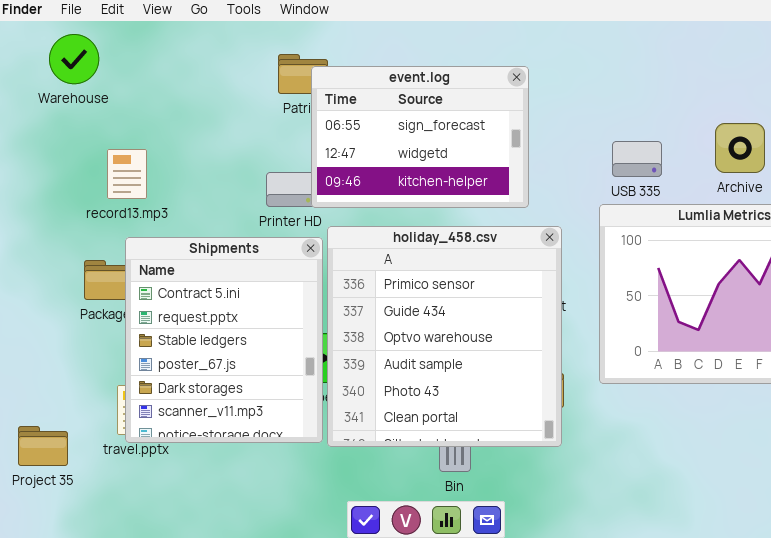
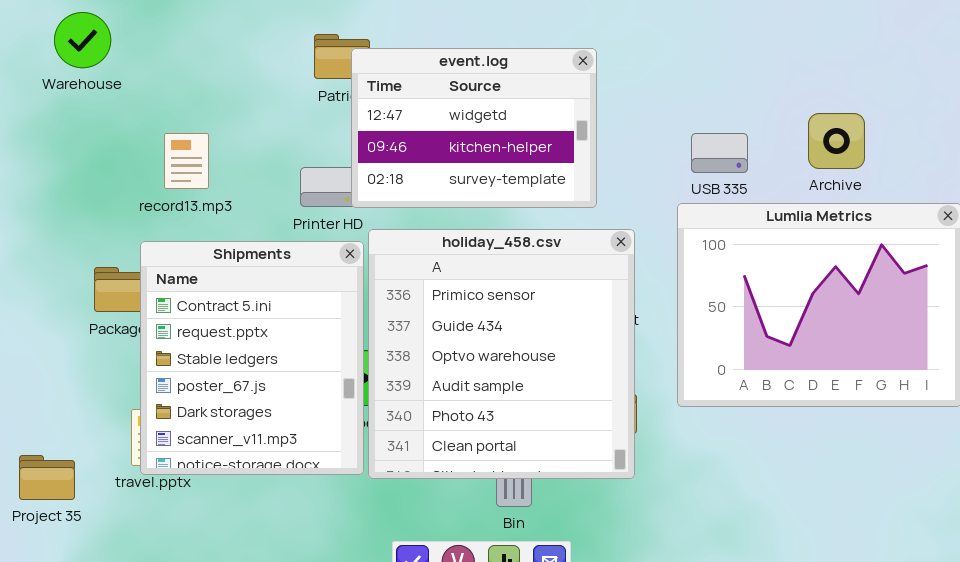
event.log: [311,66,529,208] -> [351,48,597,208], scrolled down 1 row
record13.mp3: [107,149,147,199] -> [164,133,209,189], moved

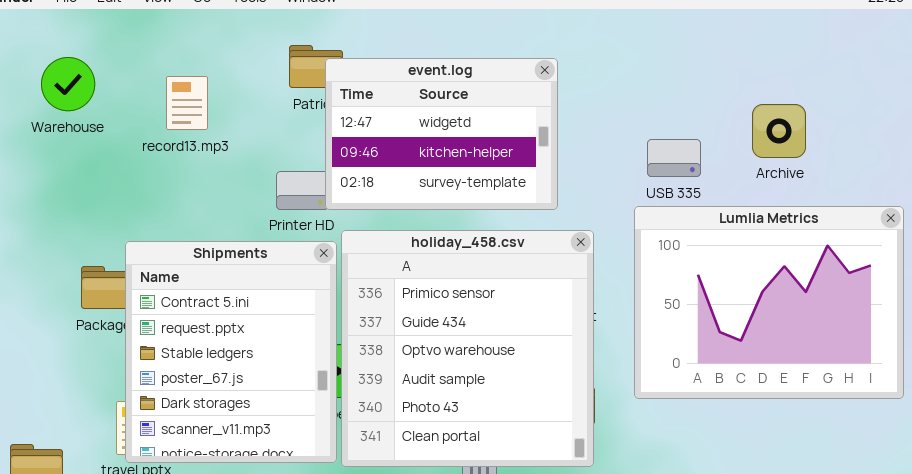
Warehouse: [54,12,111,68] -> [41,57,95,111], moved
Archive: [808,113,865,169] -> [752,104,806,158], moved
record13.mp3: [164,133,209,189] -> [166,76,208,130], moved

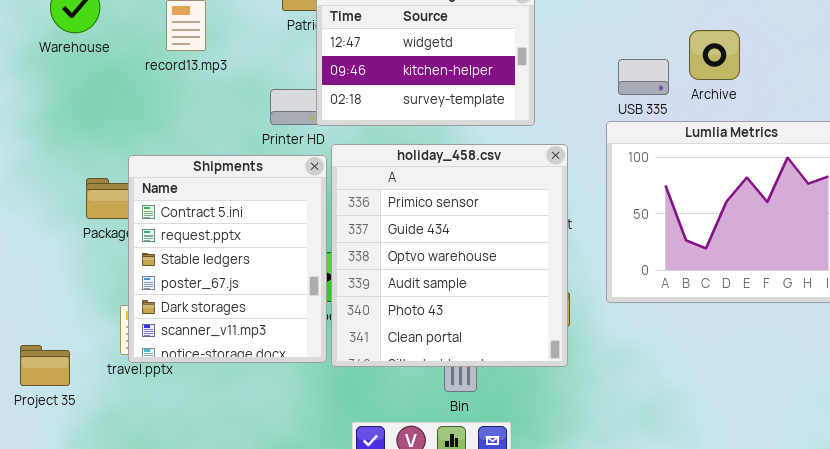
Archive: [752,104,806,158] -> [689,30,740,80], moved

